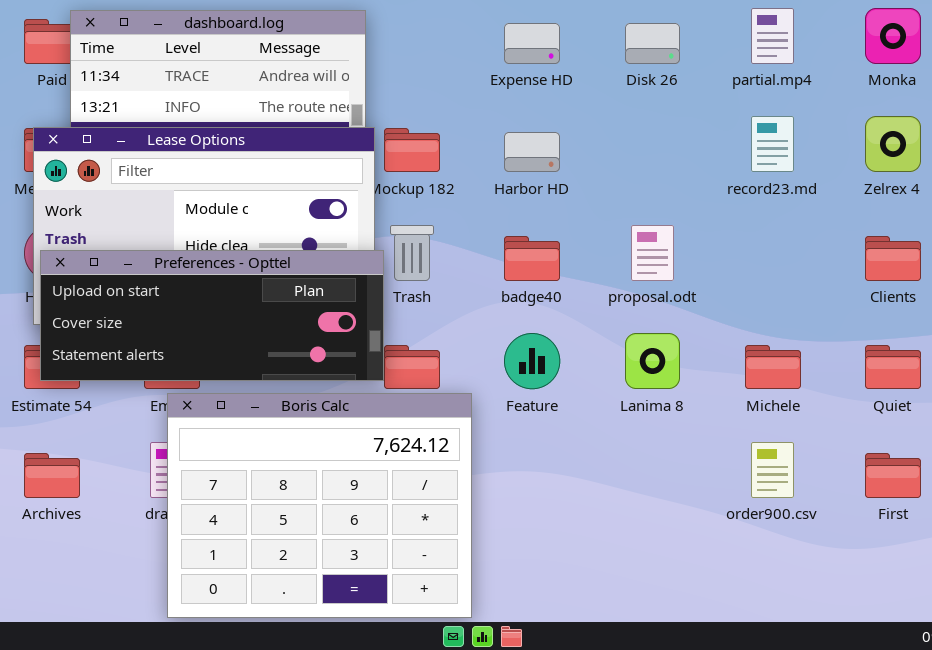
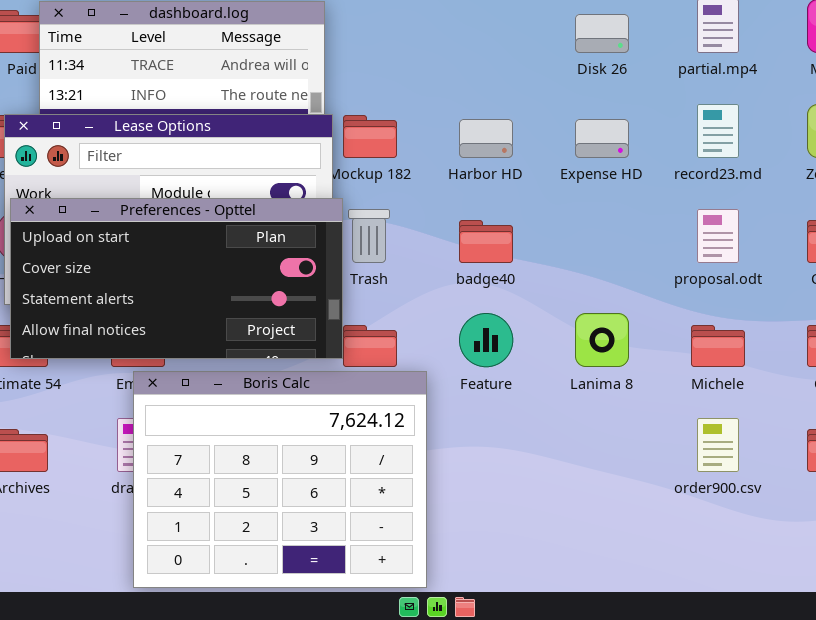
Expense HD: [504,23,560,64] -> [575,119,629,158], moved
proposal.odt: [631,225,674,281] -> [697,209,739,263], moved
Preferences - Opttel: [40,250,384,381] -> [10,198,343,359], resized

